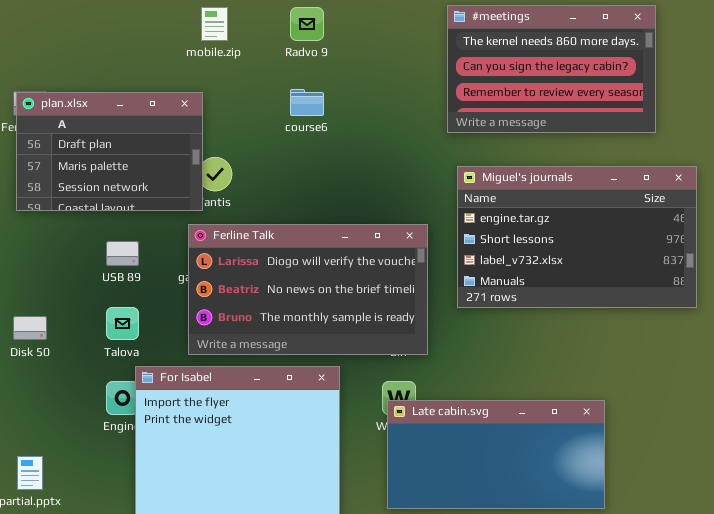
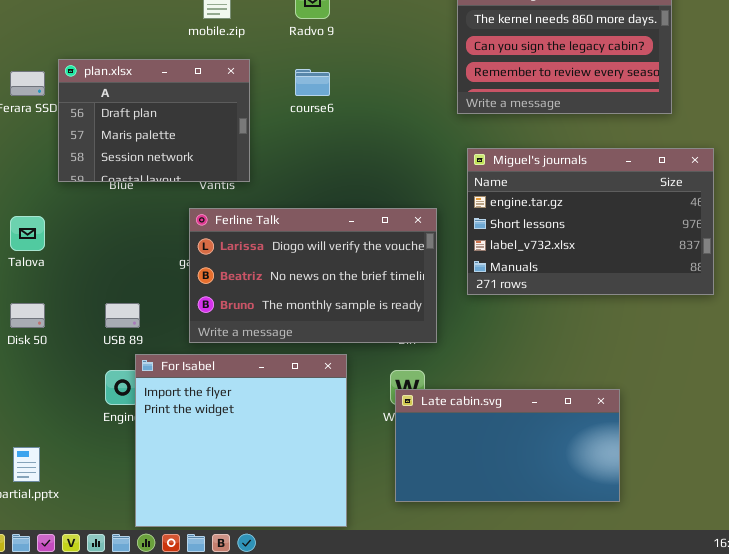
plan.xlsx: [16,92,203,211] -> [58,59,250,182], moved
USB 89: [106,241,139,266] -> [105,303,140,328], moved
Talova: [106,307,139,340] -> [10,216,45,251], moved

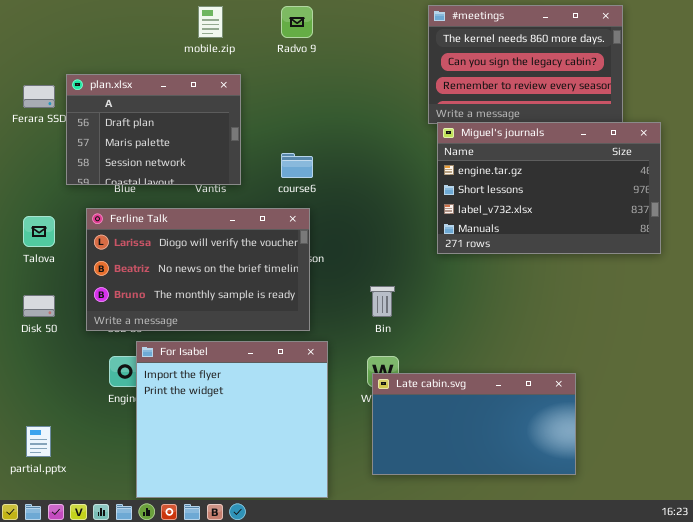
course6: [295,69,330,96] -> [281,153,313,178], moved
Miguel's journals: [467,148,714,295] -> [437,122,661,254], moved
Ferline Talk: [189,208,437,343] -> [86,208,310,331], moved

